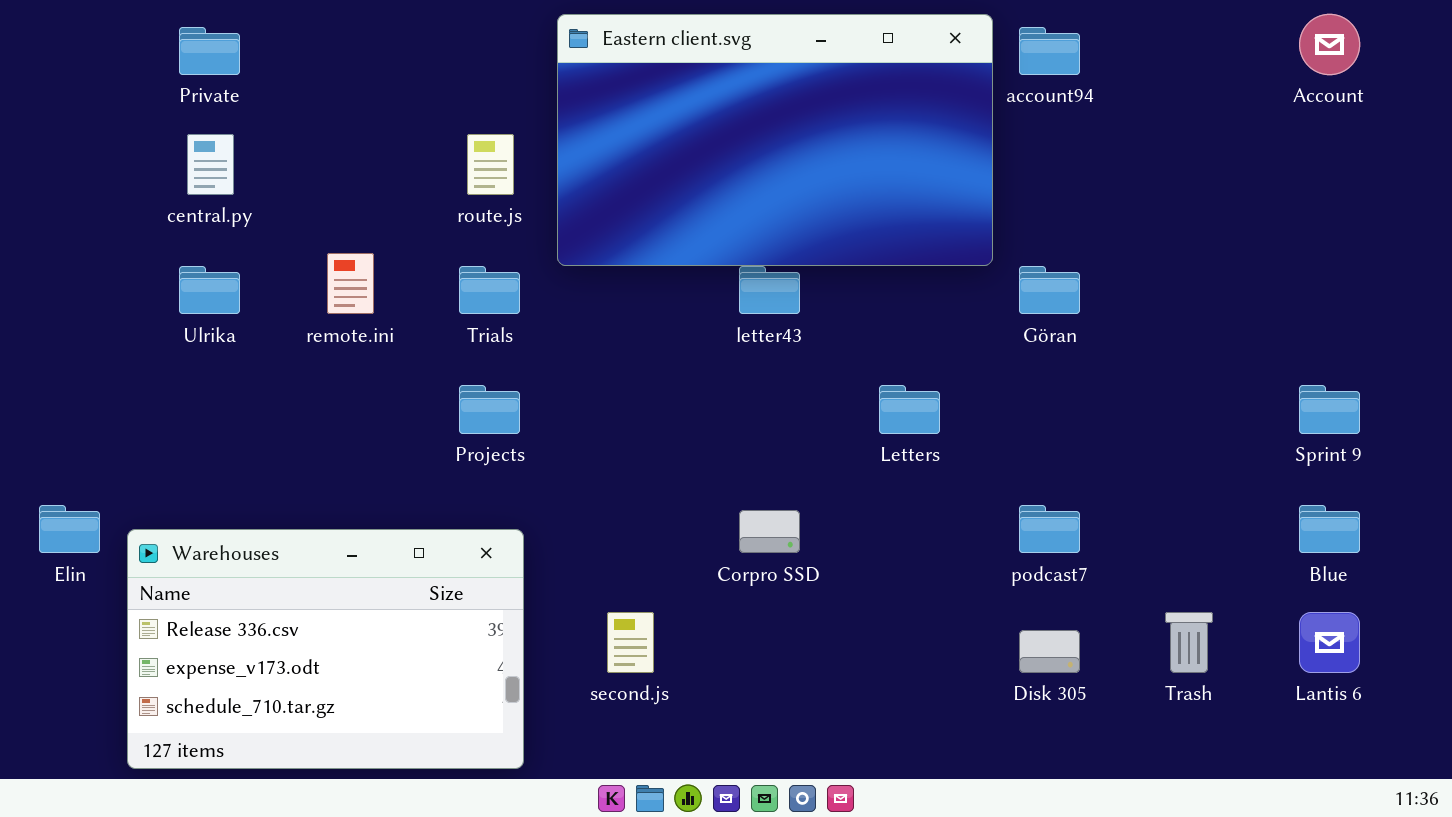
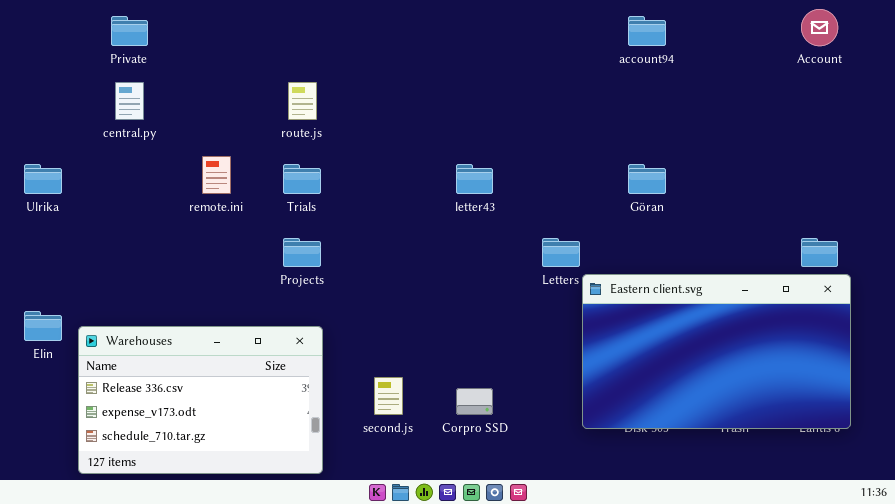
Eastern client.svg: [557,14,993,266] -> [582,274,851,429], moved
Ulrika: [179,266,240,314] -> [24,164,62,194], moved
Corpro SSD: [739,510,800,553] -> [456,388,493,415], moved

